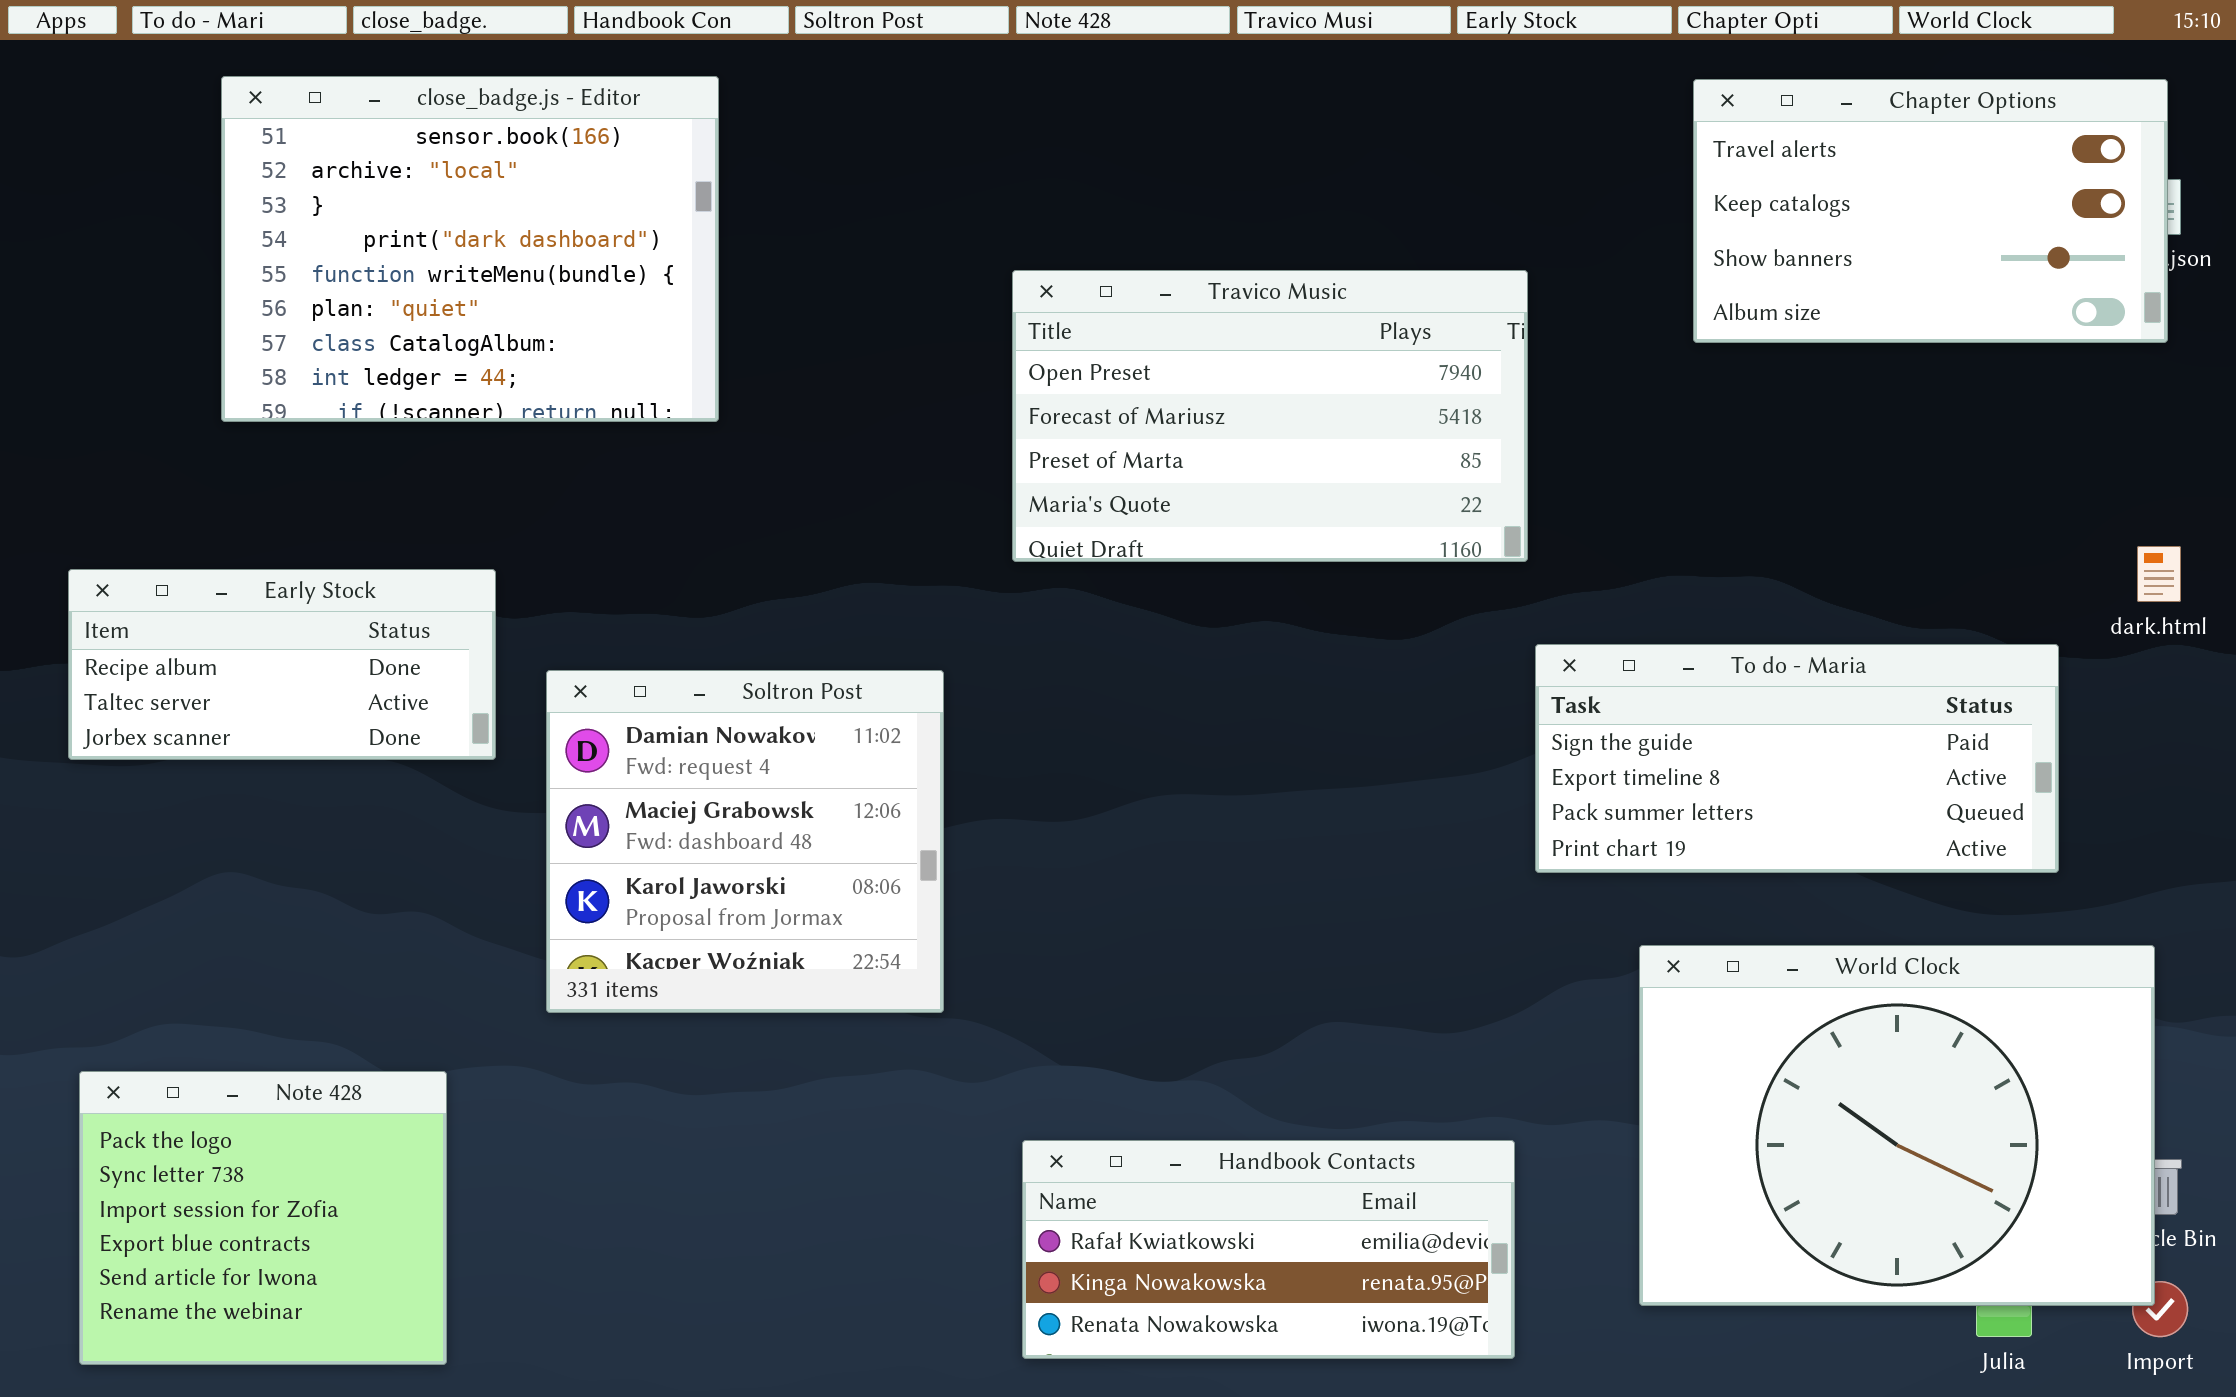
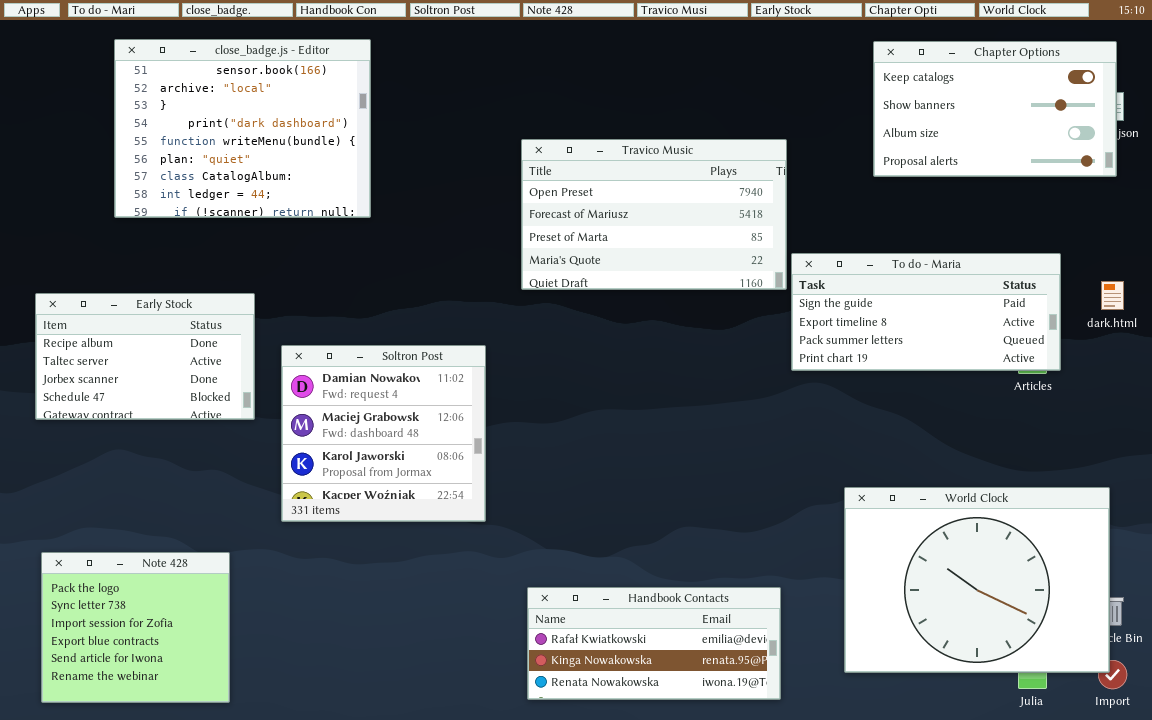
Chapter Options: [1693,79,2168,343] -> [873,41,1117,177], scrolled down 1 row
Early Stock: [68,569,496,760] -> [35,293,255,420], resized
To do - Maria: [1535,644,2059,873] -> [791,253,1061,371], moved

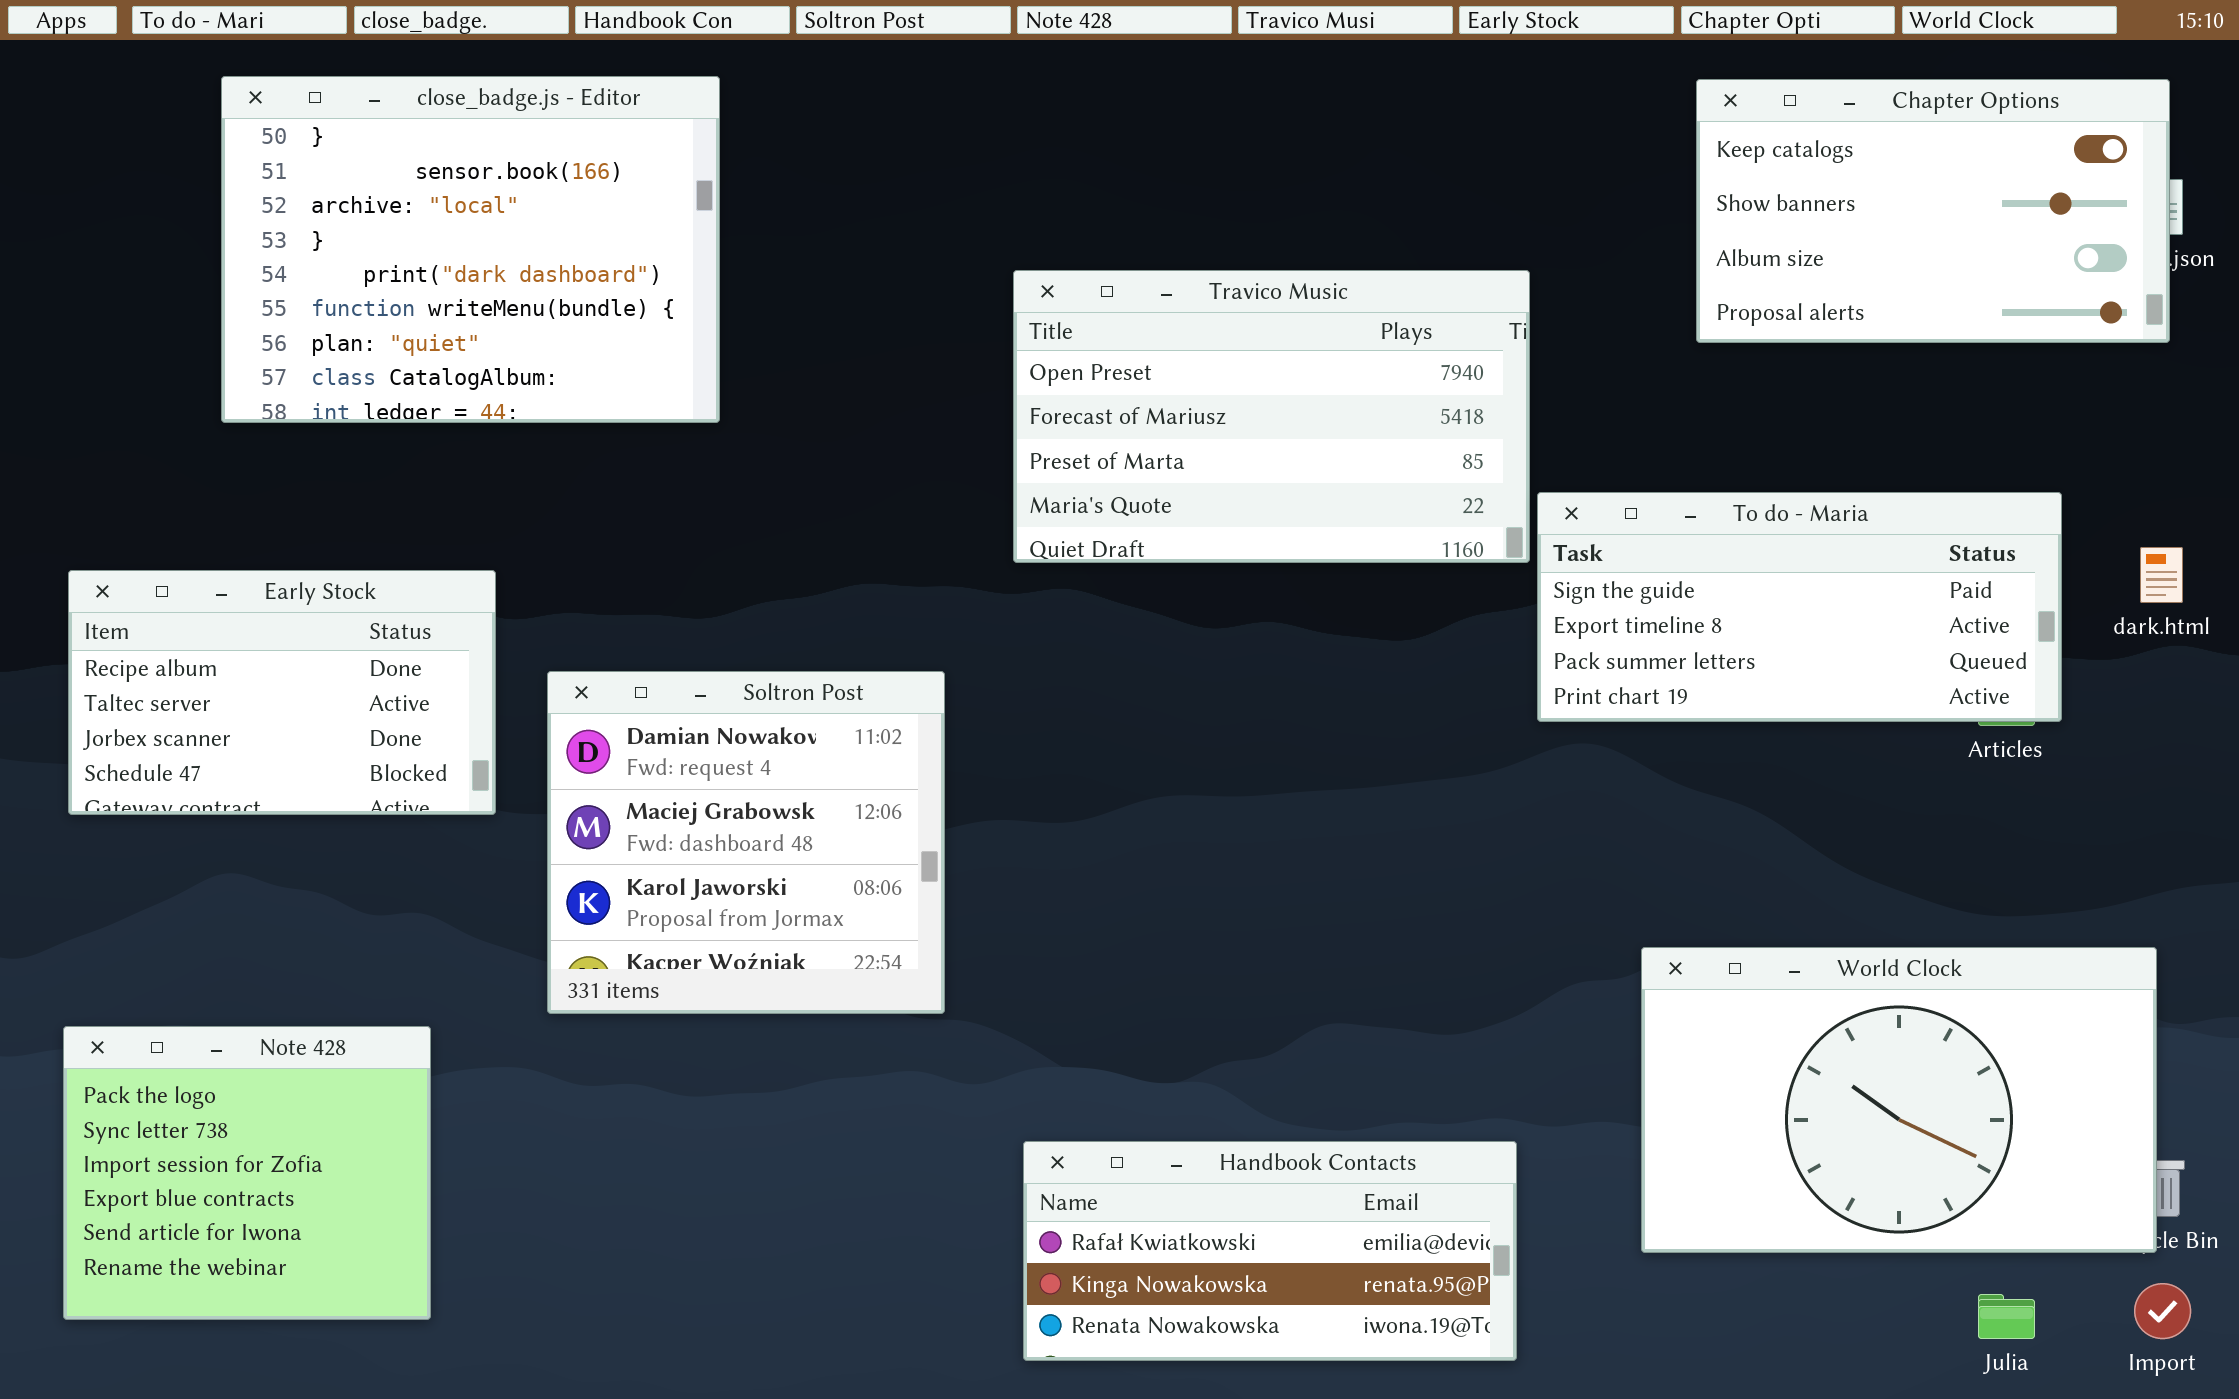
close_badge.js - Editor: [114,39,371,218] -> [221,76,720,423], scrolled up 1 row
World Clock: [844,487,1110,673] -> [1641,947,2157,1253], resized
Note 428: [41,552,230,703] -> [63,1026,431,1320], moved

